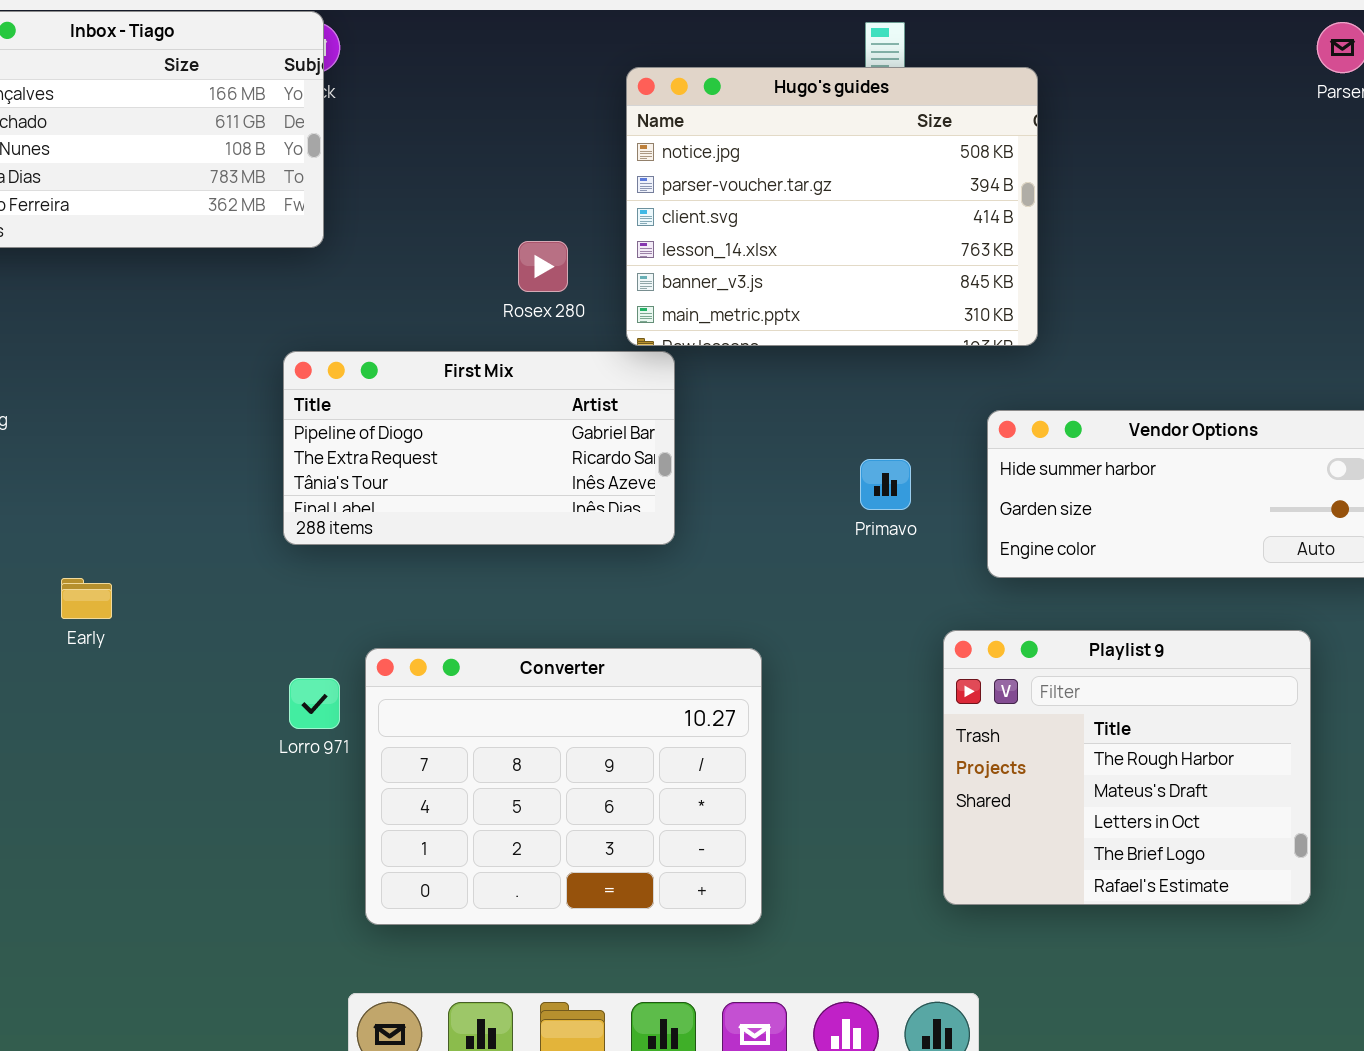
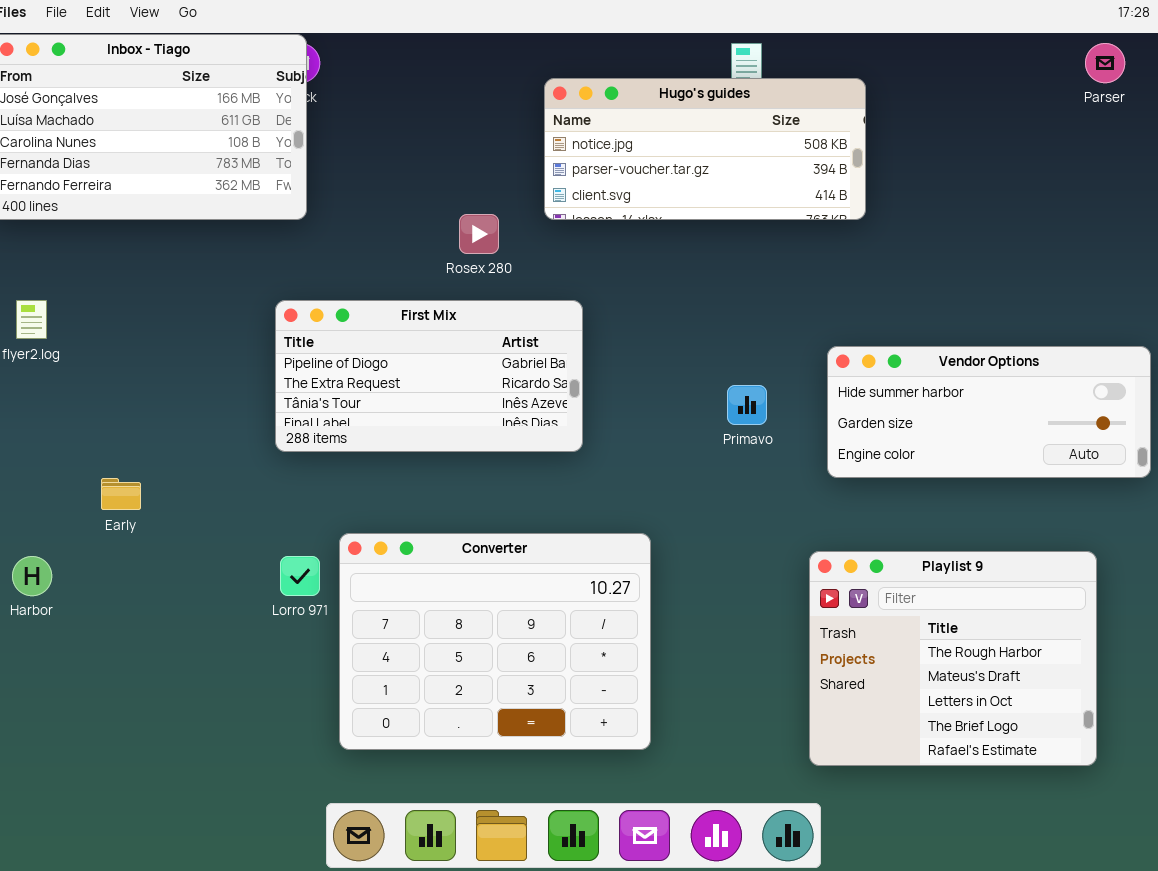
Hugo's guides: [626,67,1038,346] -> [544,78,866,220], resized
Playlist 9: [943,630,1311,905] -> [809,551,1097,766], moved

